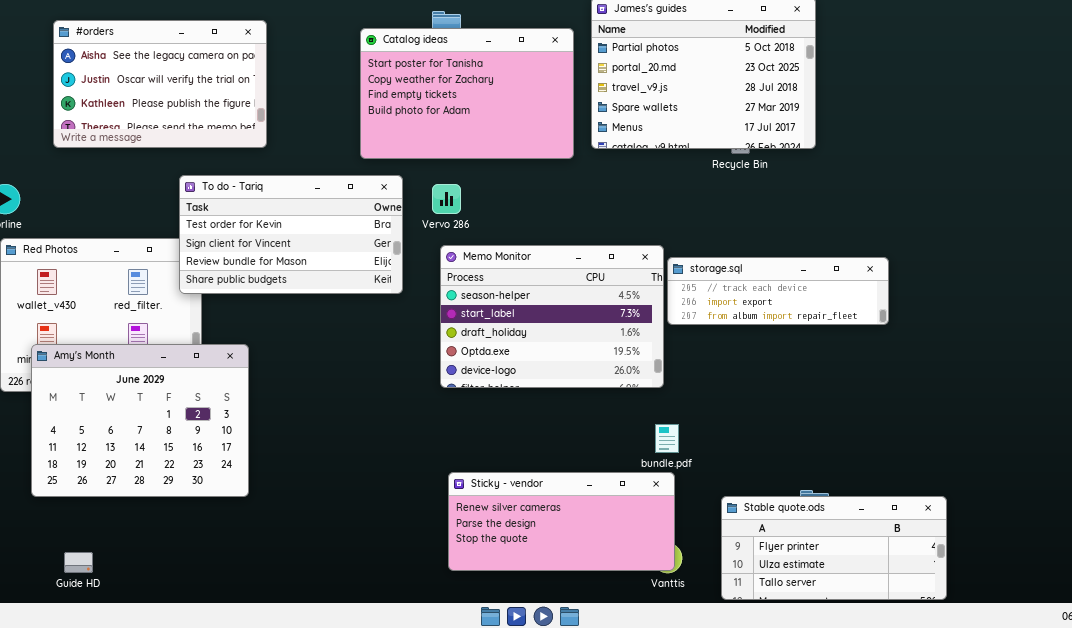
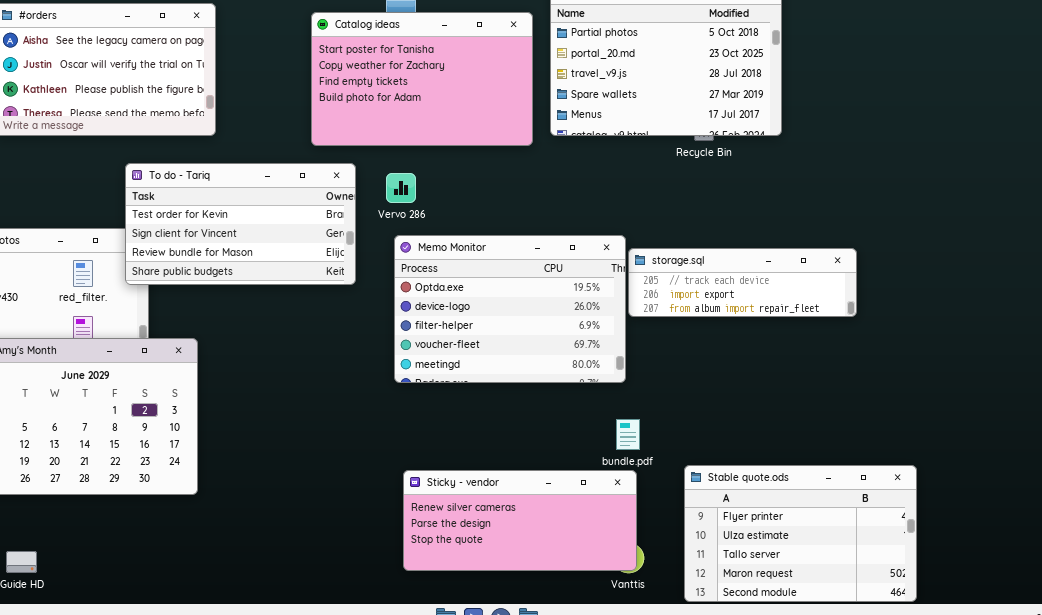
Memo Monitor: [440,245,664,388] -> [394,235,626,383], scrolled down 3 rows
Stable quote.ods: [721,496,947,600] -> [684,465,917,602], resized

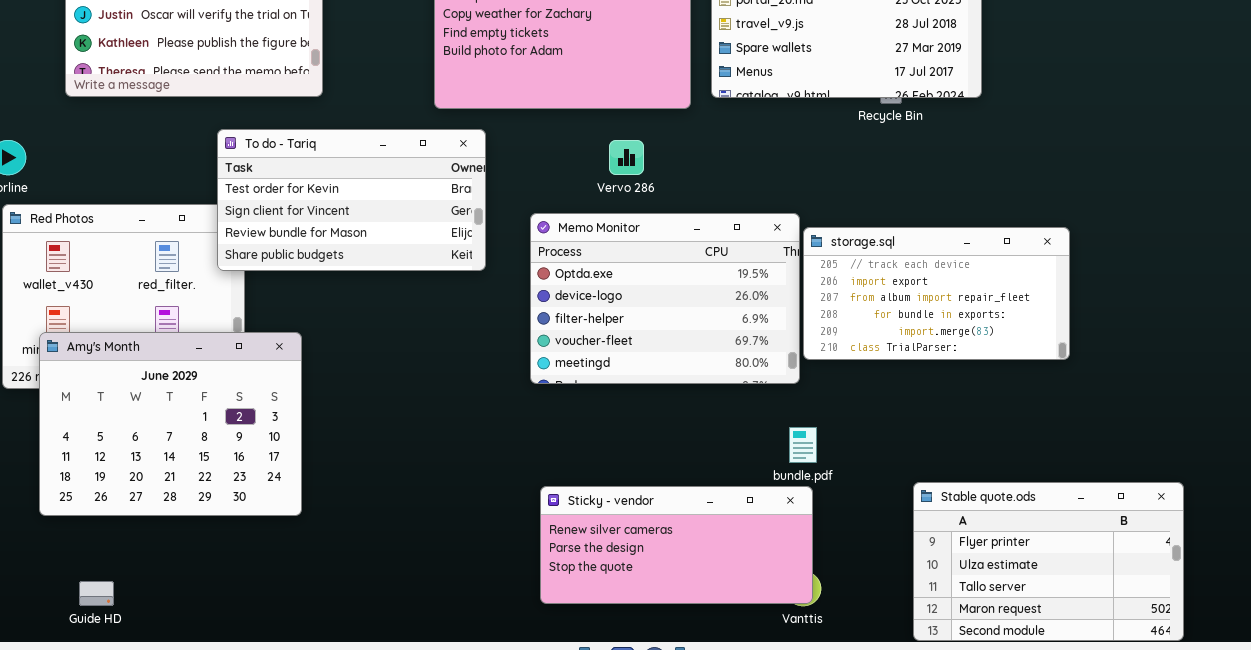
Vervo 286: [386,173,416,203] -> [609,140,644,175], moved
storage.sql: [628,248,857,317] -> [803,227,1070,360], resized
Stable quote.ods: [684,465,917,602] -> [913,482,1184,641], moved

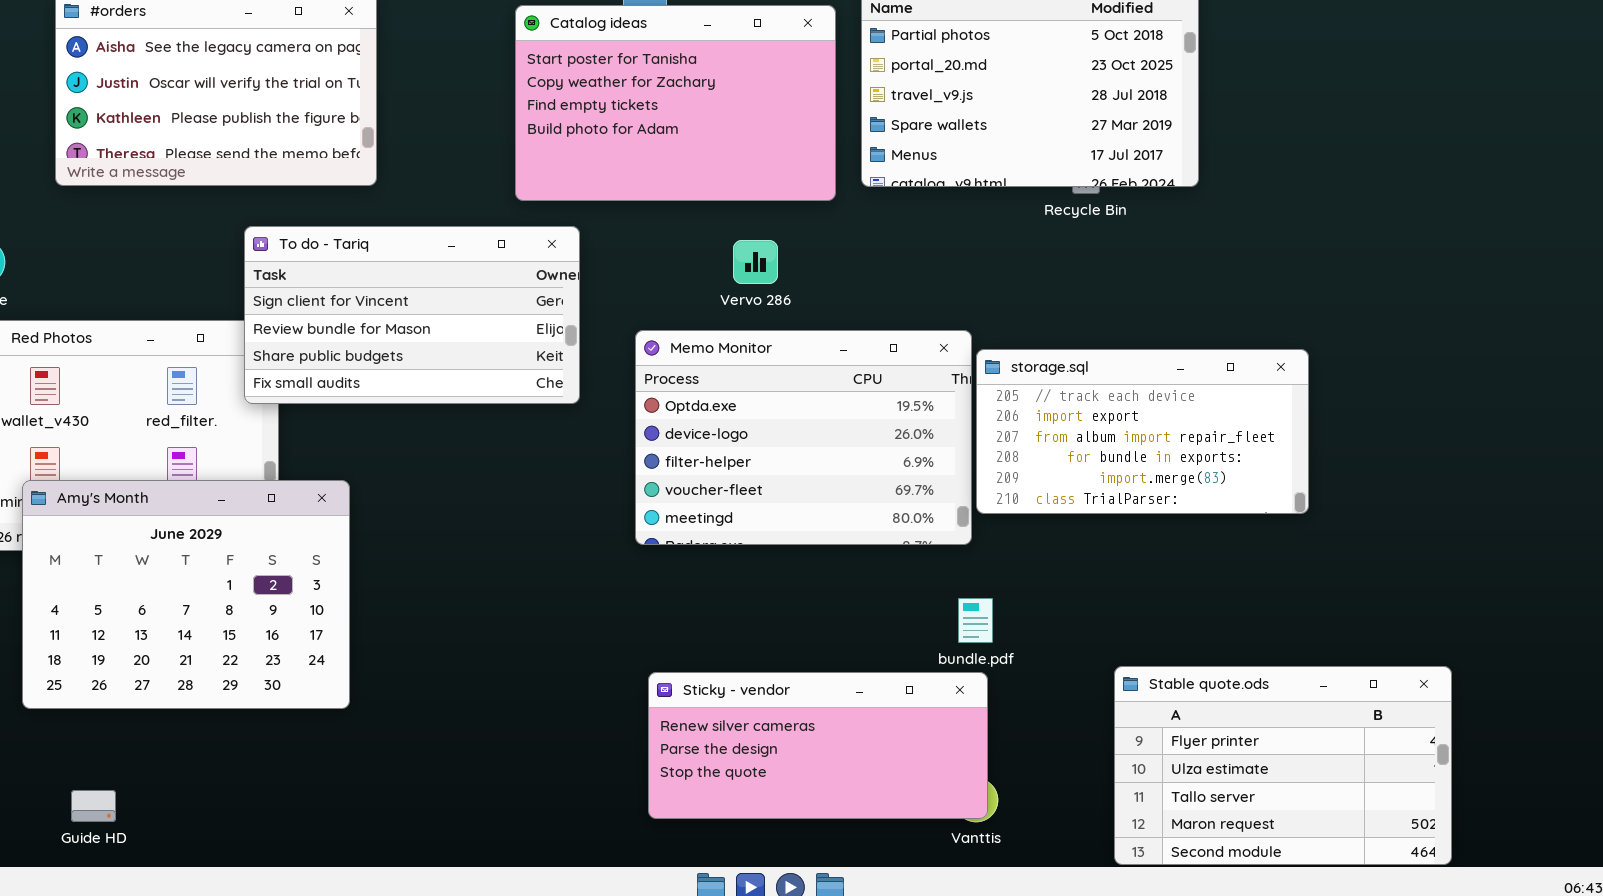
To do - Tariq: [217,129,486,271] -> [244,226,580,404], scrolled down 1 row

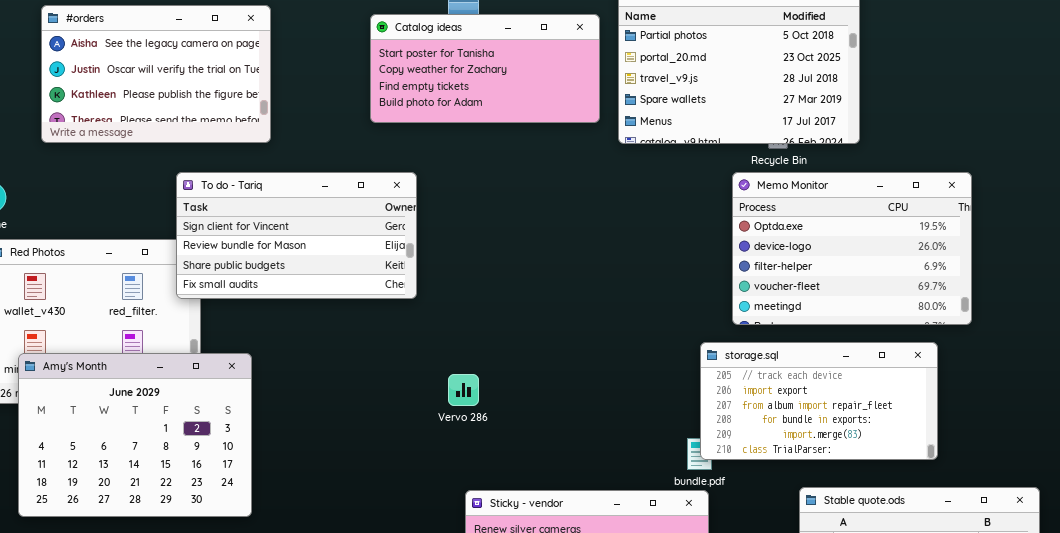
Catalog ideas: [515,5,836,201] -> [370,14,600,123], resized
Vervo 286: [733,240,778,284] -> [448,374,479,406], moved
Memo Monitor: [635,330,972,545] -> [732,172,972,325], moved
storage.sql: [976,349,1309,514] -> [700,342,938,460], moved

